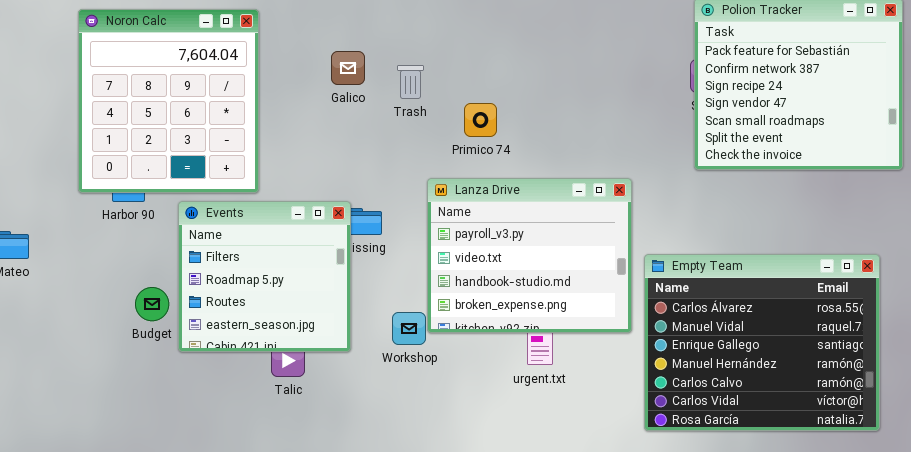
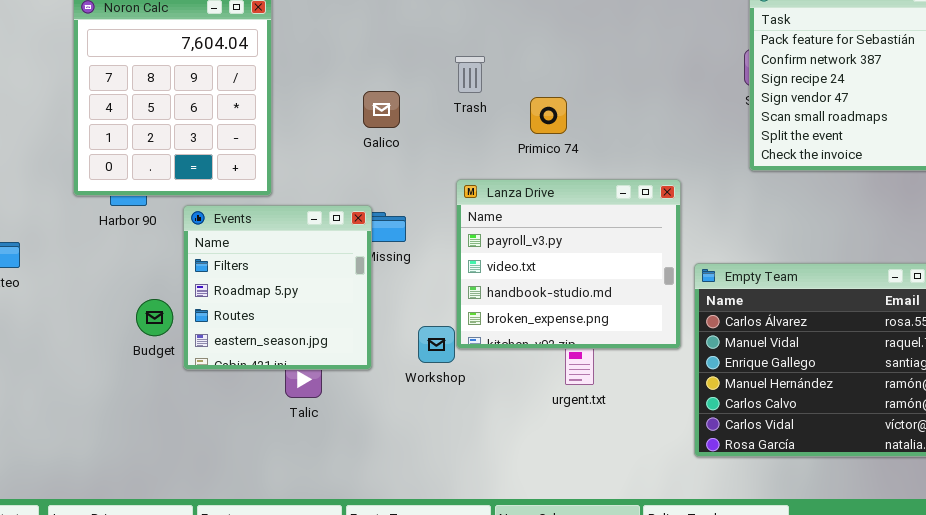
Galico: [331,51,365,85] -> [363,91,400,128], moved
Trash: [397,65,424,99] -> [455,56,485,93], moved
Primico 74: [464,103,497,137] -> [530,97,567,134], moved

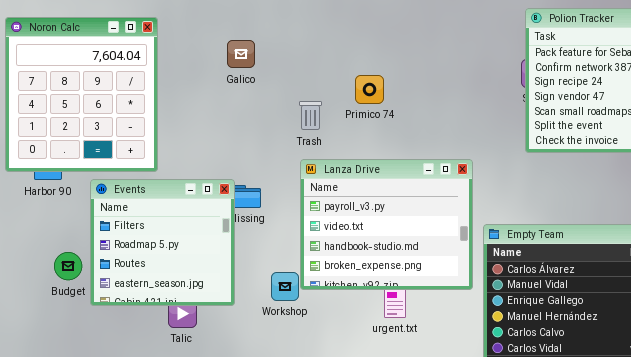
Trash: [455,56,485,93] -> [299,101,322,130], moved
Galico: [363,91,400,128] -> [227,40,255,68], moved
Primico 74: [530,97,567,134] -> [355,75,384,104], moved

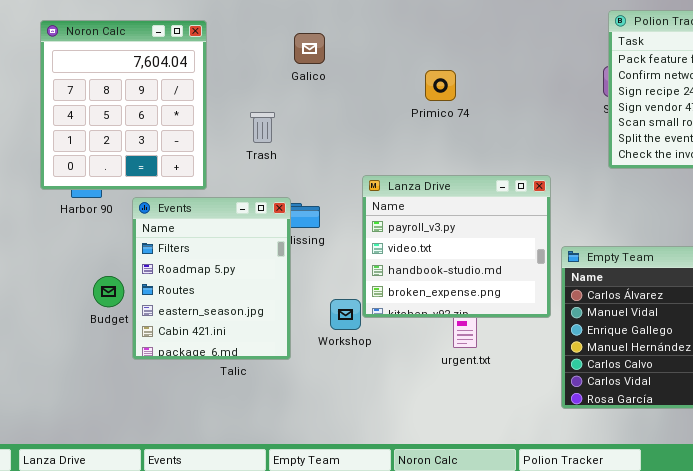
Galico: [227,40,255,68] -> [294,33,325,64], moved
Primico 74: [355,75,384,104] -> [425,70,456,101], moved
Trash: [299,101,322,130] -> [250,112,275,143], moved
Events: [90,179,235,306] -> [132,197,291,360], resized

